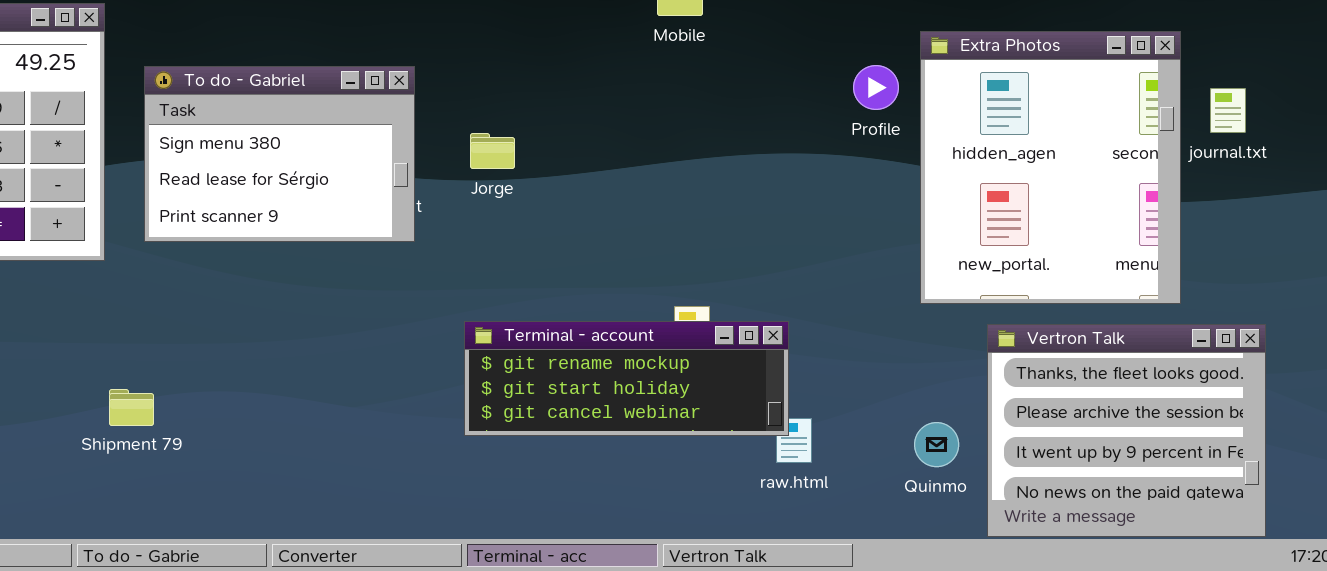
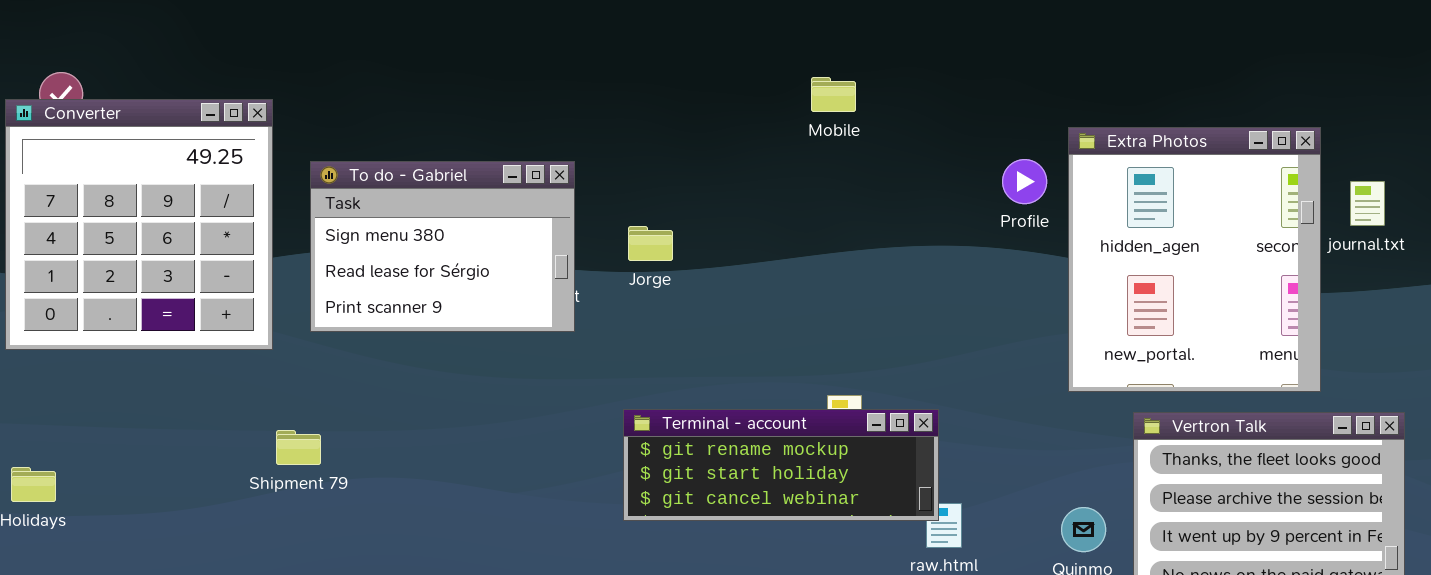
Shipment 79: [109,389,154,426] -> [276,430,321,465], moved

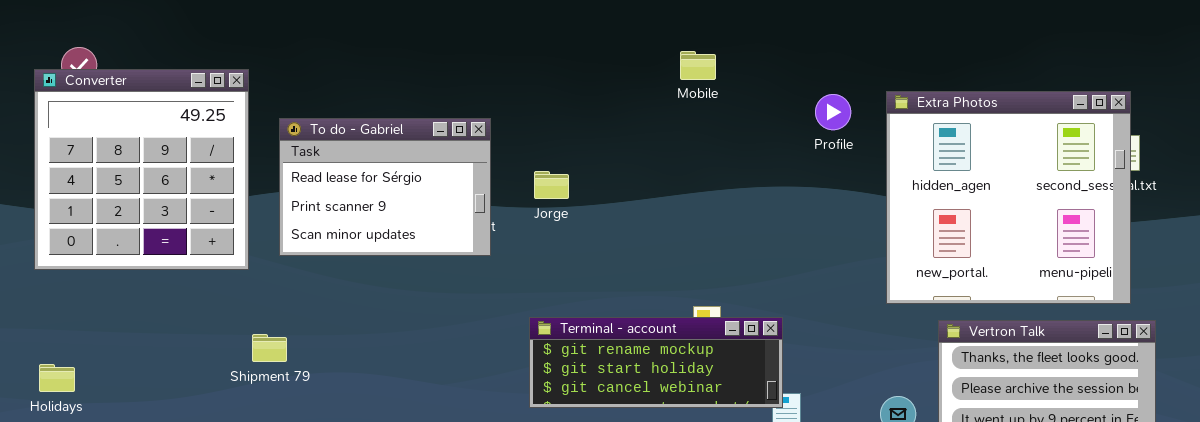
Extra Photos: [1068,127,1321,392] -> [886,91,1131,304], resized
Profile: [1002,159,1047,204] -> [815,94,851,130], moved
To do - Gabriel: [310,161,575,332] -> [279,118,491,256], scrolled down 1 row

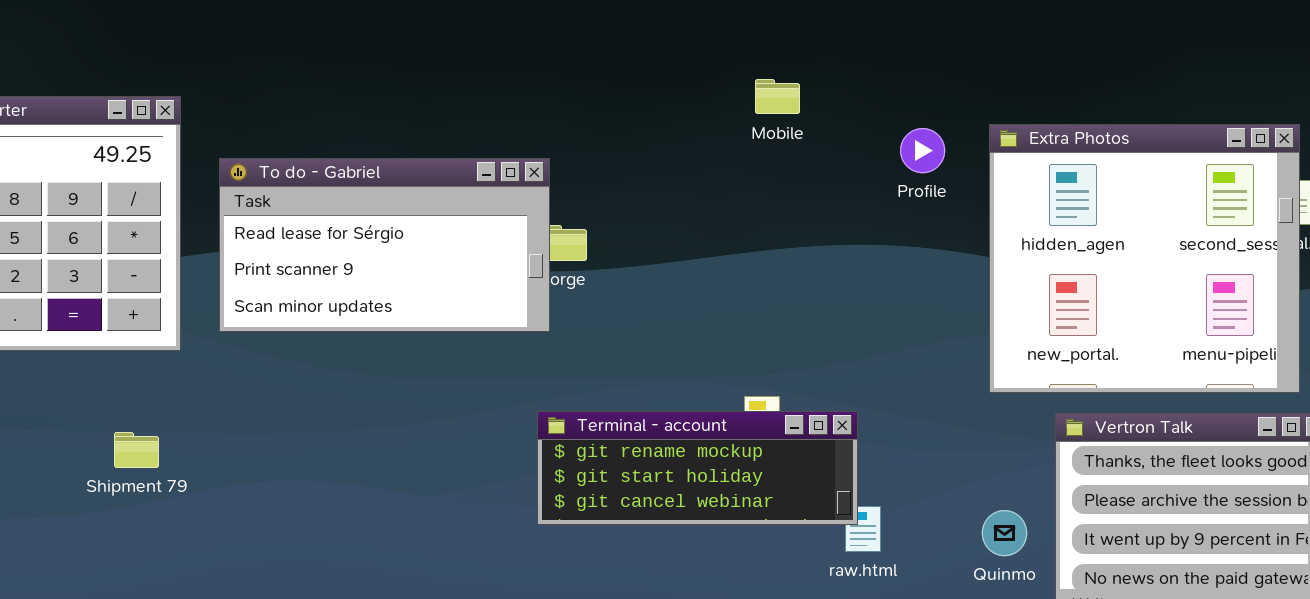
Mobile: [680,51,716,80] -> [755,79,800,114], moved
To do - Gabriel: [279,118,491,256] -> [219,158,550,332], resized
Shipment 79: [252,334,287,362] -> [114,432,159,468], moved

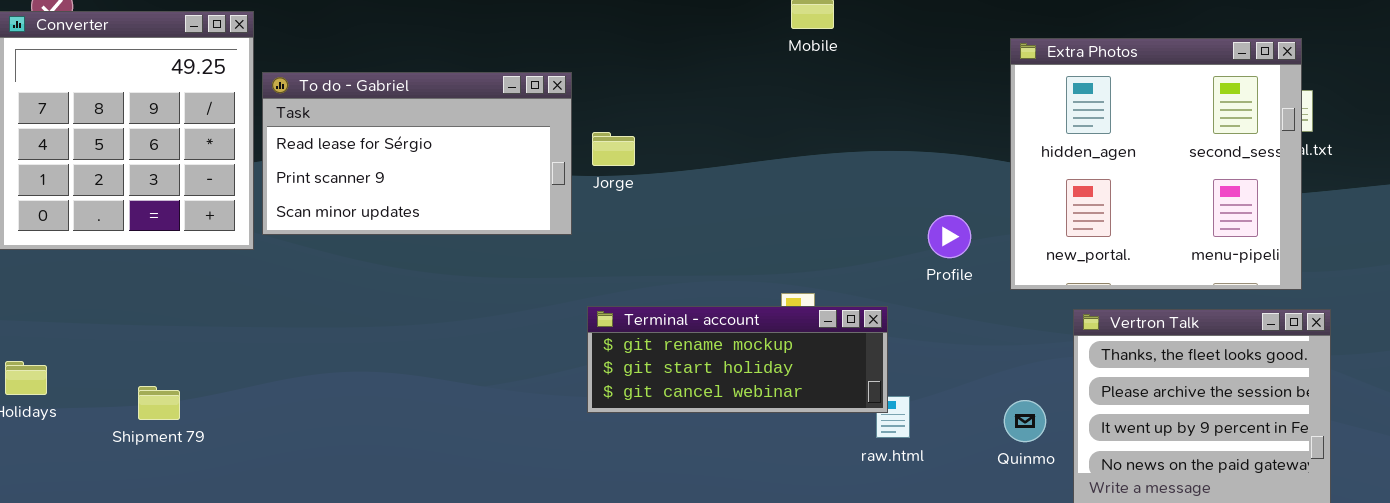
Profile: [900,128,945,173] -> [928,215,971,258], moved
To do - Gabriel: [219,158,550,332] -> [262,72,572,235], moved
Shipment 79: [114,432,159,468] -> [138,386,180,420], moved

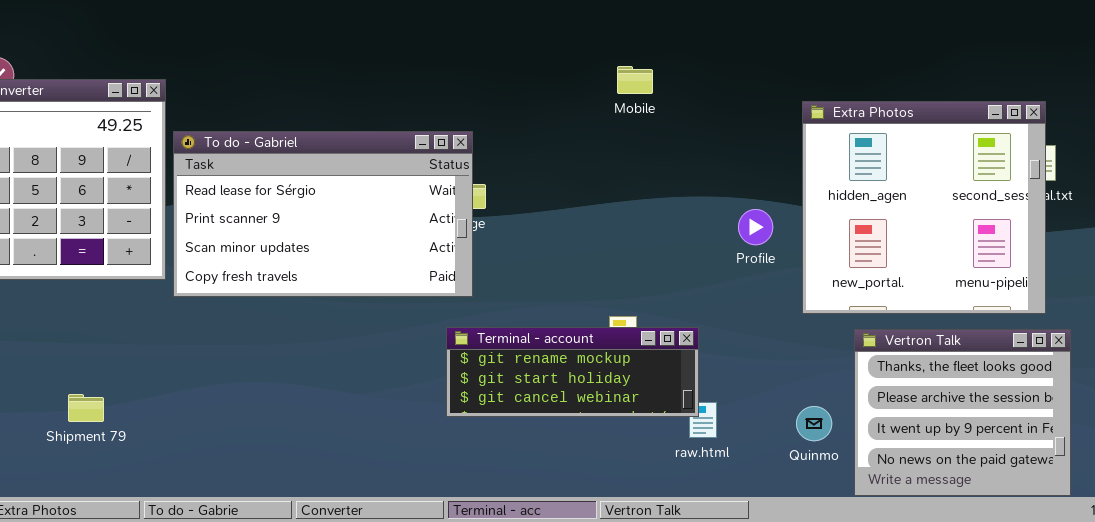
To do - Gabriel: [262,72,572,235] -> [173,131,473,297], resized
Profile: [928,215,971,258] -> [738,209,773,245], moved

